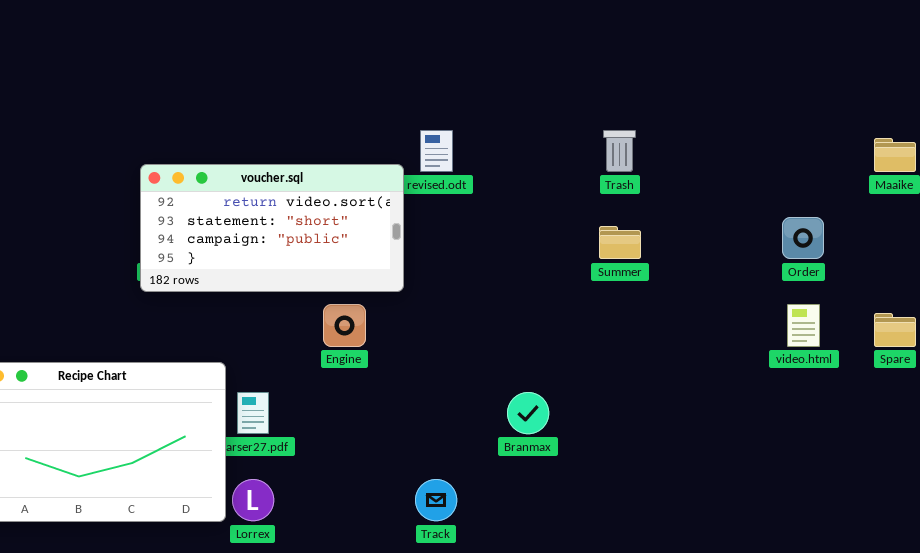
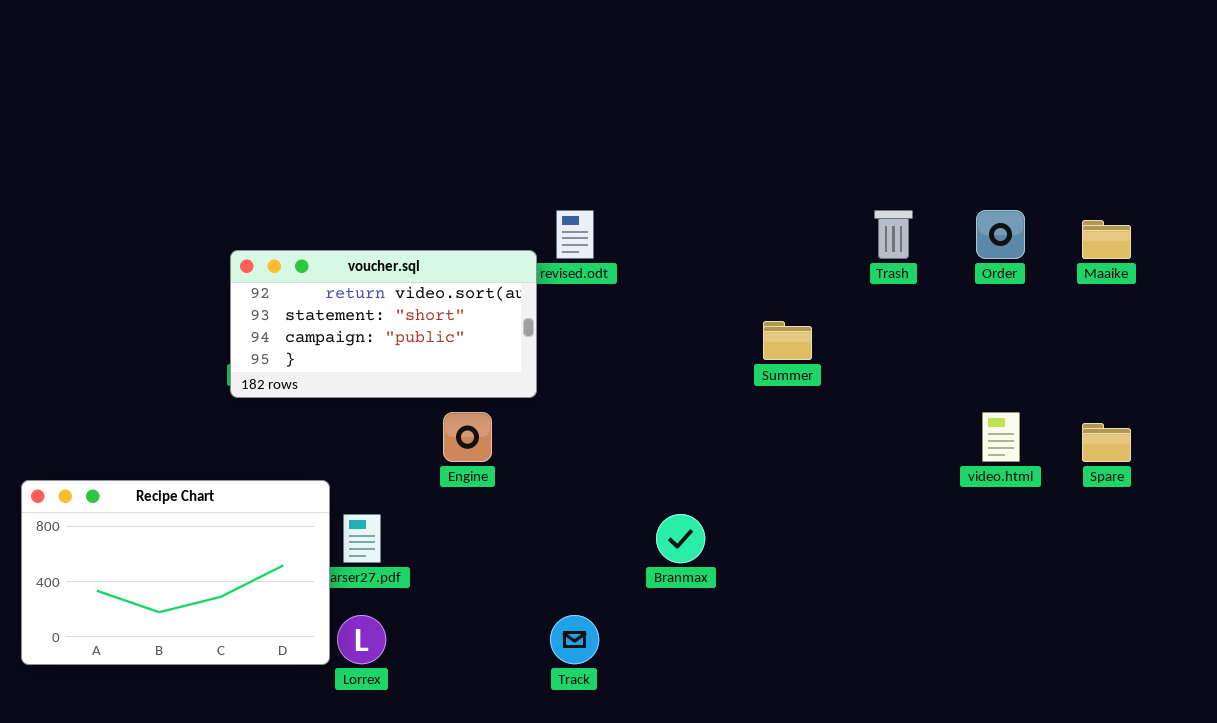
Trash: [603,130,636,172] -> [874,210,913,259], moved
Order: [782,217,824,259] -> [976,210,1025,259], moved

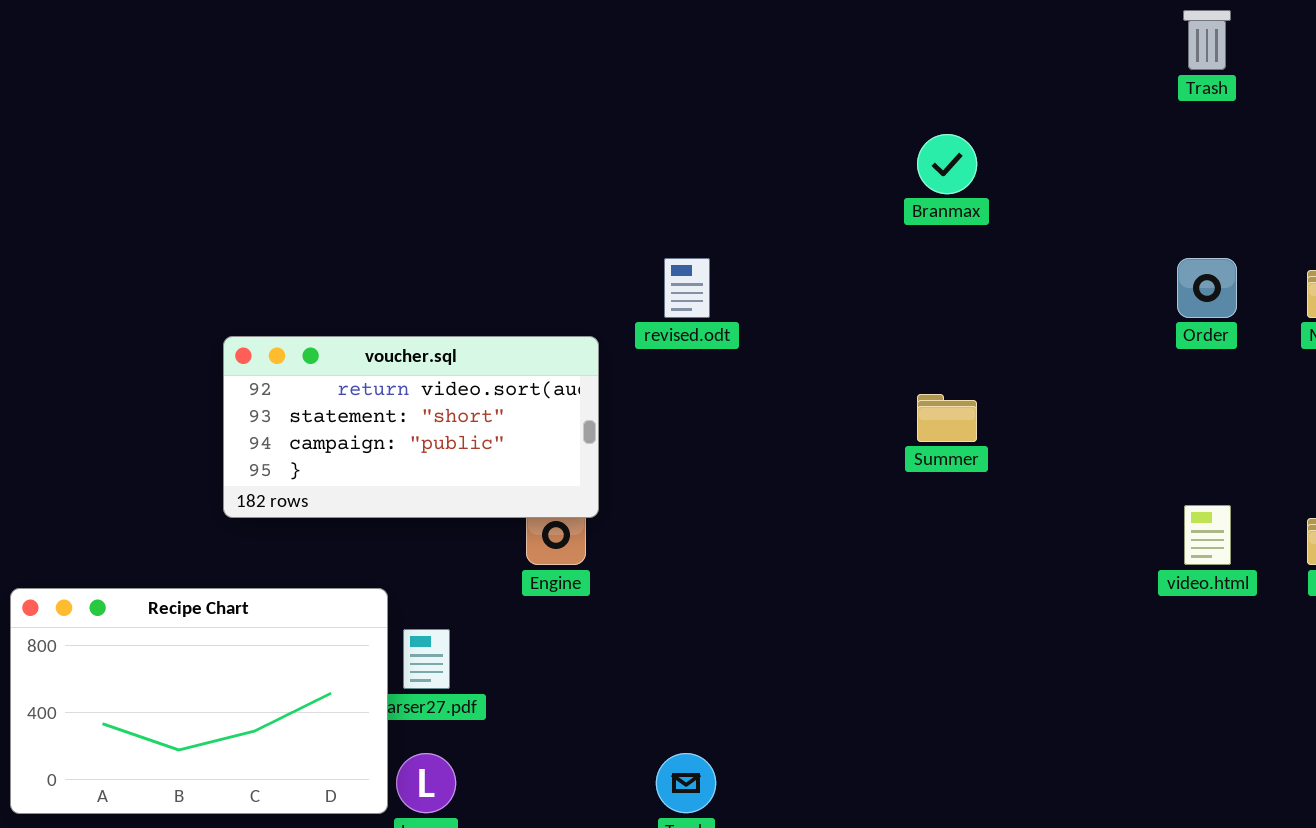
Trash: [874,210,913,259] -> [1183,10,1231,70], moved
voucher.sql: [230,250,537,398] -> [223,336,599,518], moved
Branmax: [656,514,705,563] -> [917,134,977,194], moved

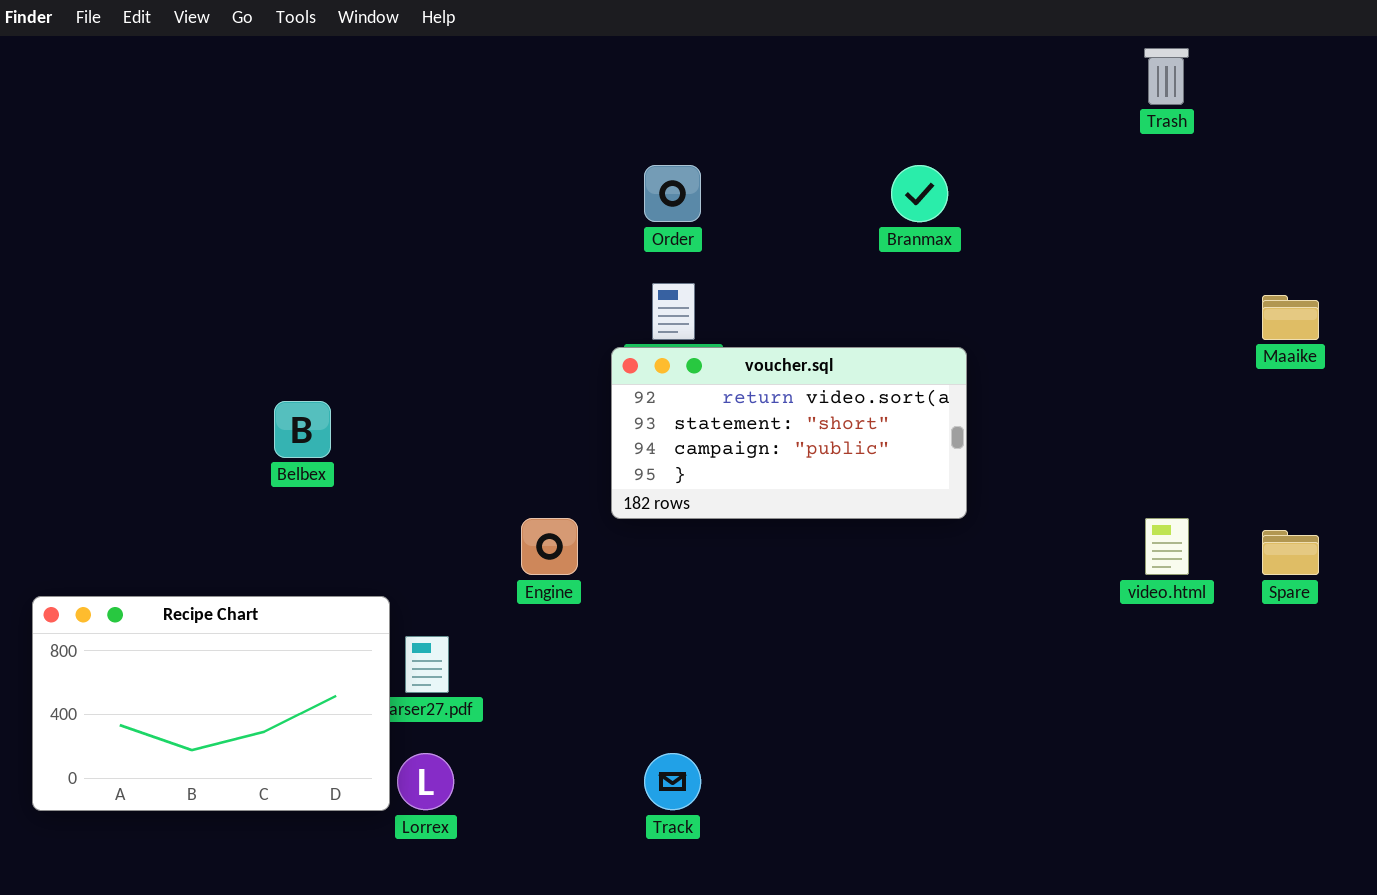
Order: [1177,258,1237,318] -> [644,165,701,222], moved
voucher.sql: [223,336,599,518] -> [611,347,967,519], moved

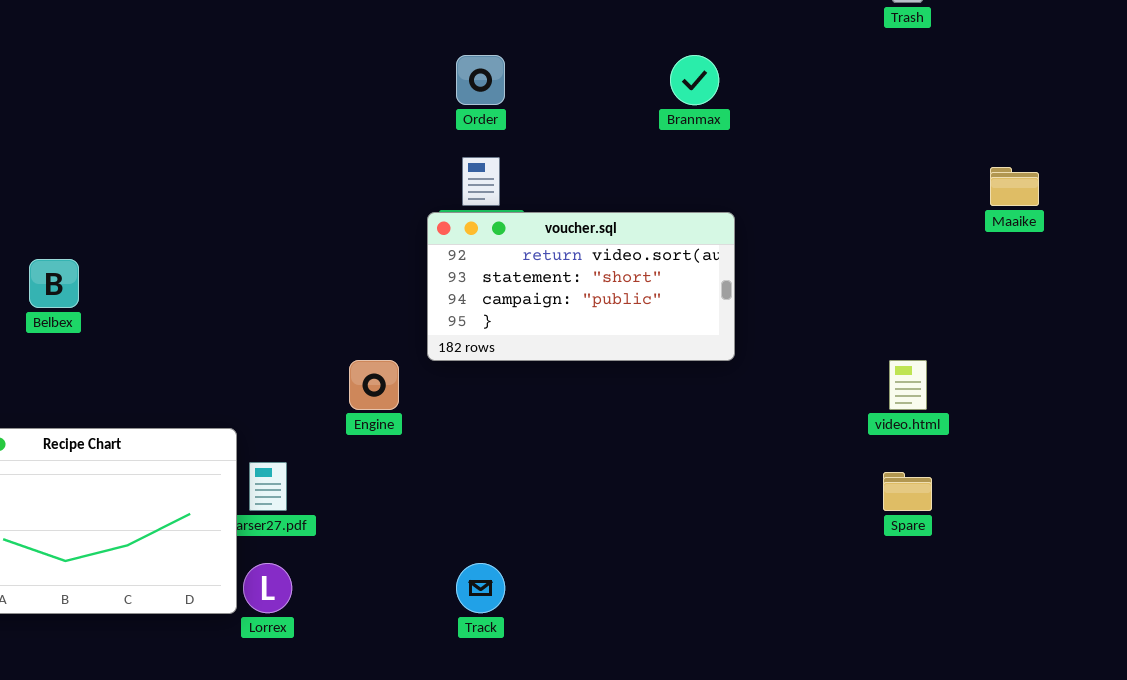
Belbex: [274,401,331,458] -> [29,259,79,308], moved
Spare: [1262,530,1319,575] -> [883,472,932,511], moved

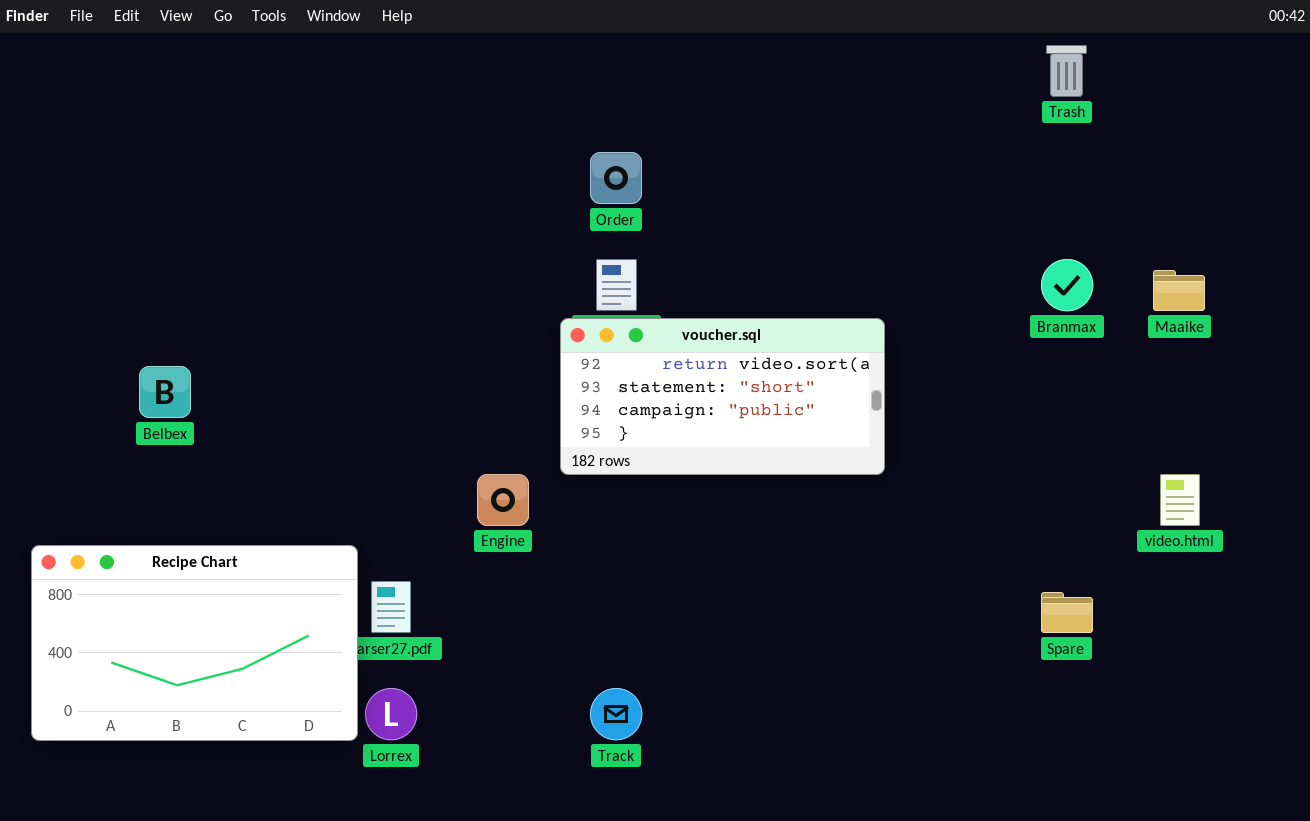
Branmax: [670,55,719,105] -> [1041,259,1093,311], moved
video.html: [889,360,927,410] -> [1160,474,1200,526], moved

